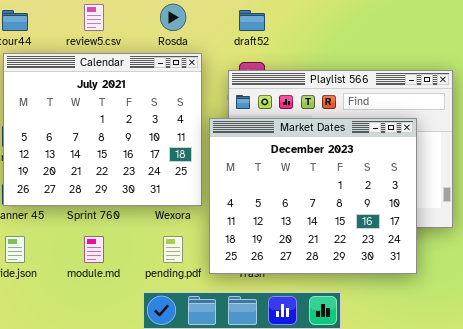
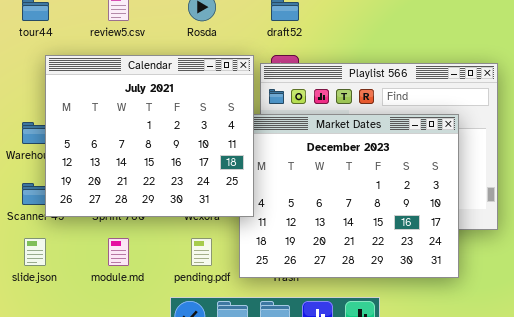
Calendar: [3,53,202,206] -> [45,55,254,217], moved

